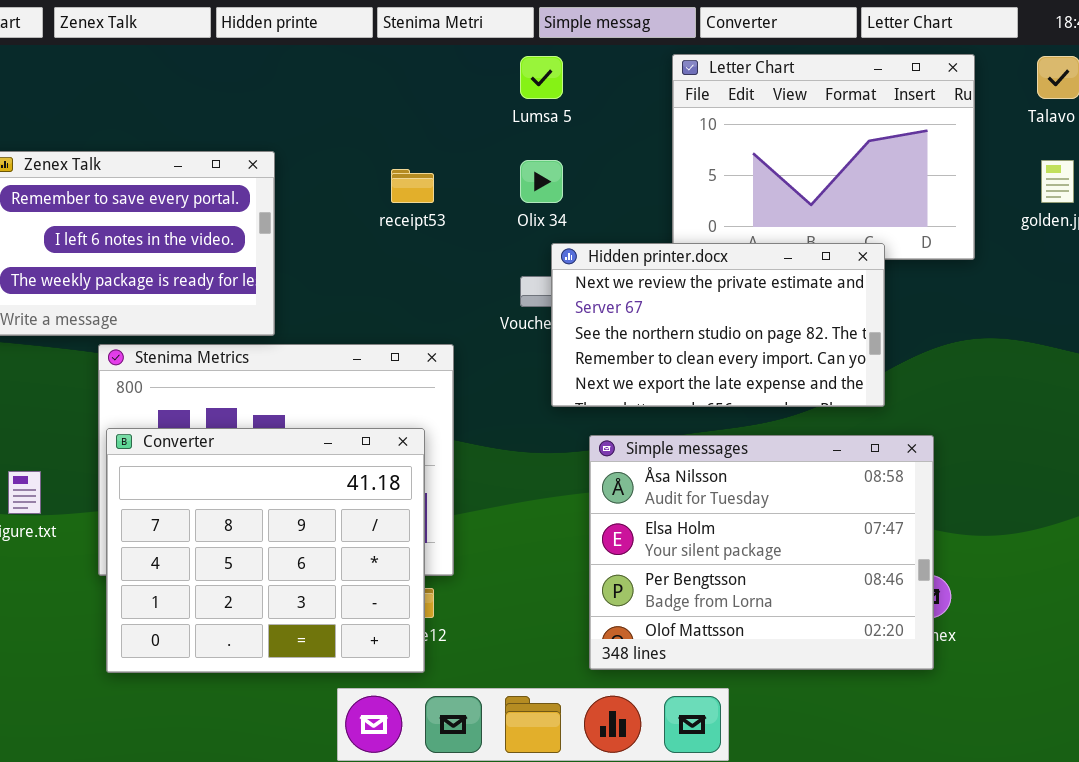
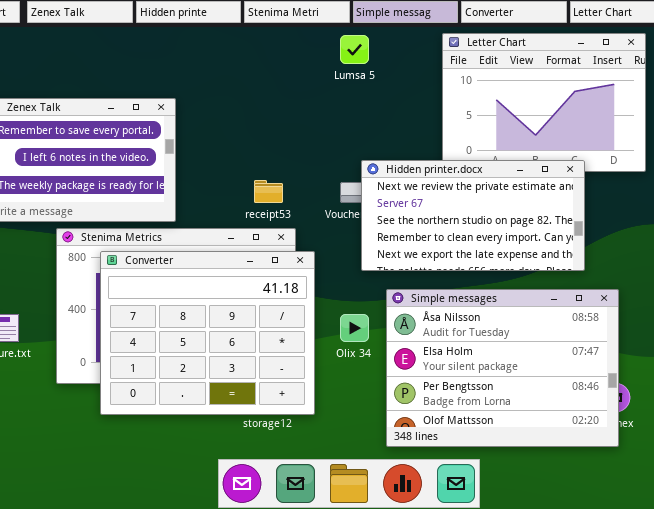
Olix 34: [520,160,563,203] -> [340,314,369,342], moved
receipt53: [391,169,434,203] -> [254,180,283,203], moved
Converter: [106,428,425,673] -> [100,251,315,415], moved

